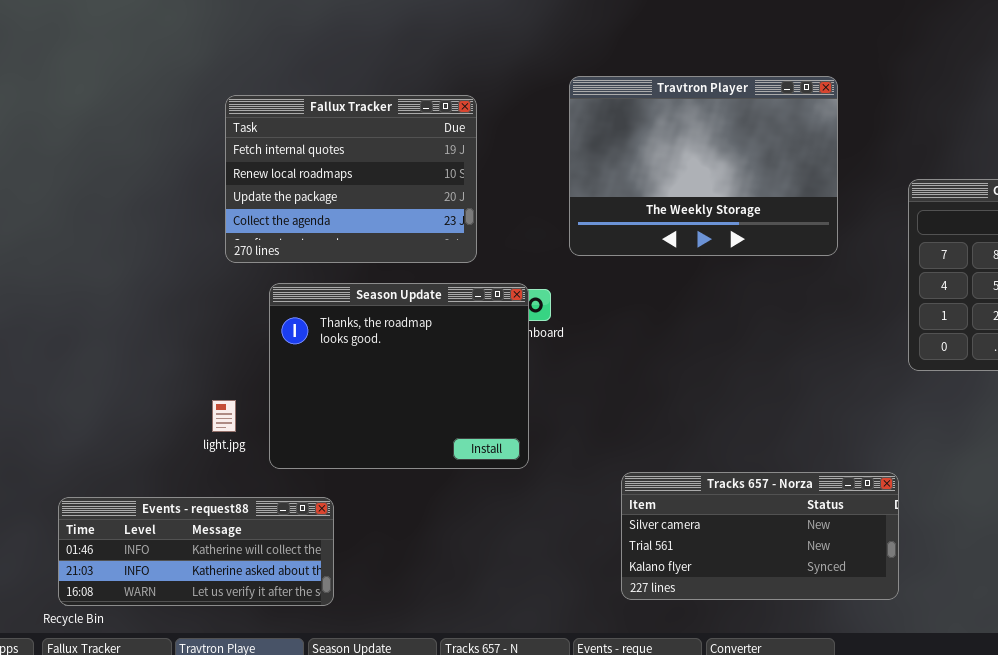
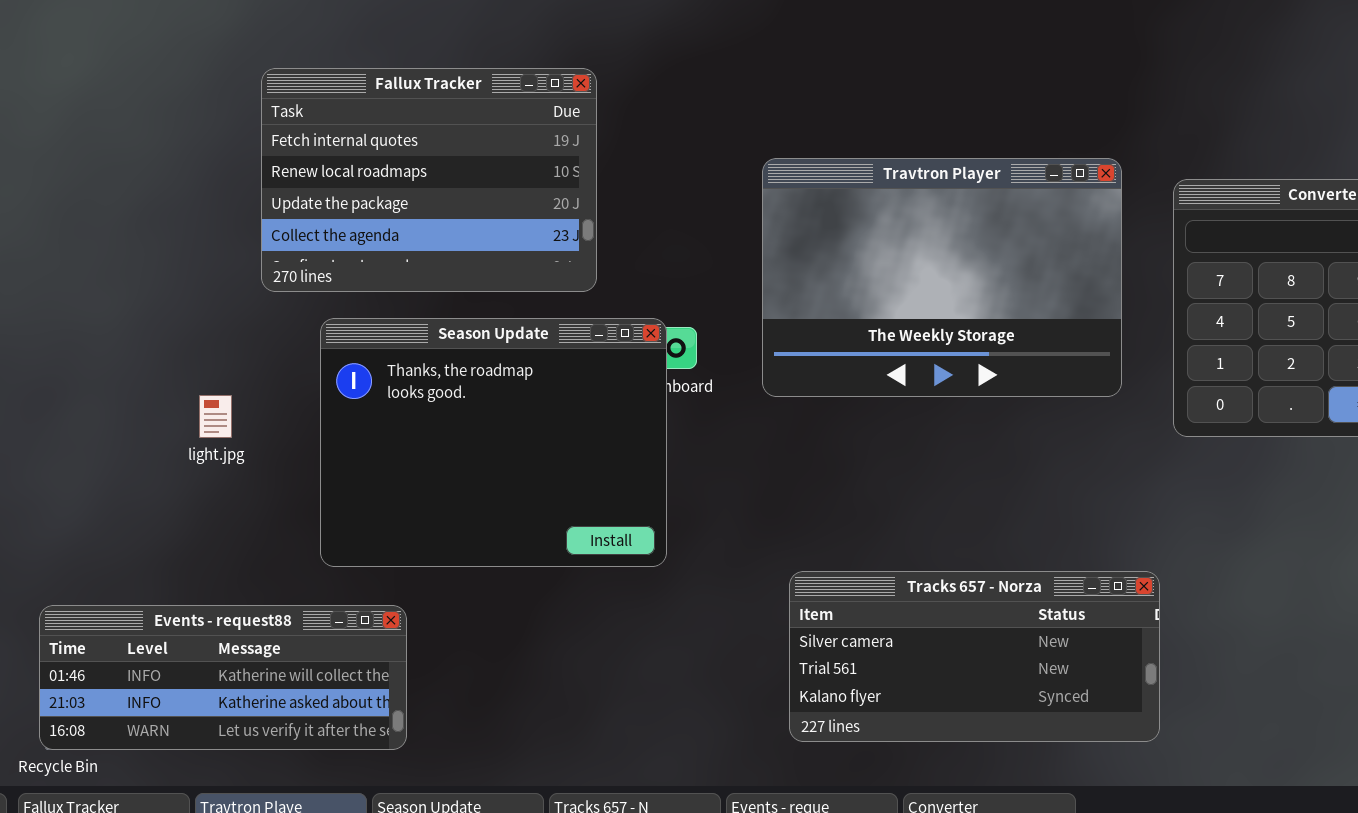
Travtron Player: [569,76,838,256] -> [762,158,1122,397], moved
light.jpg: [212,400,236,432] -> [199,395,232,438], moved

